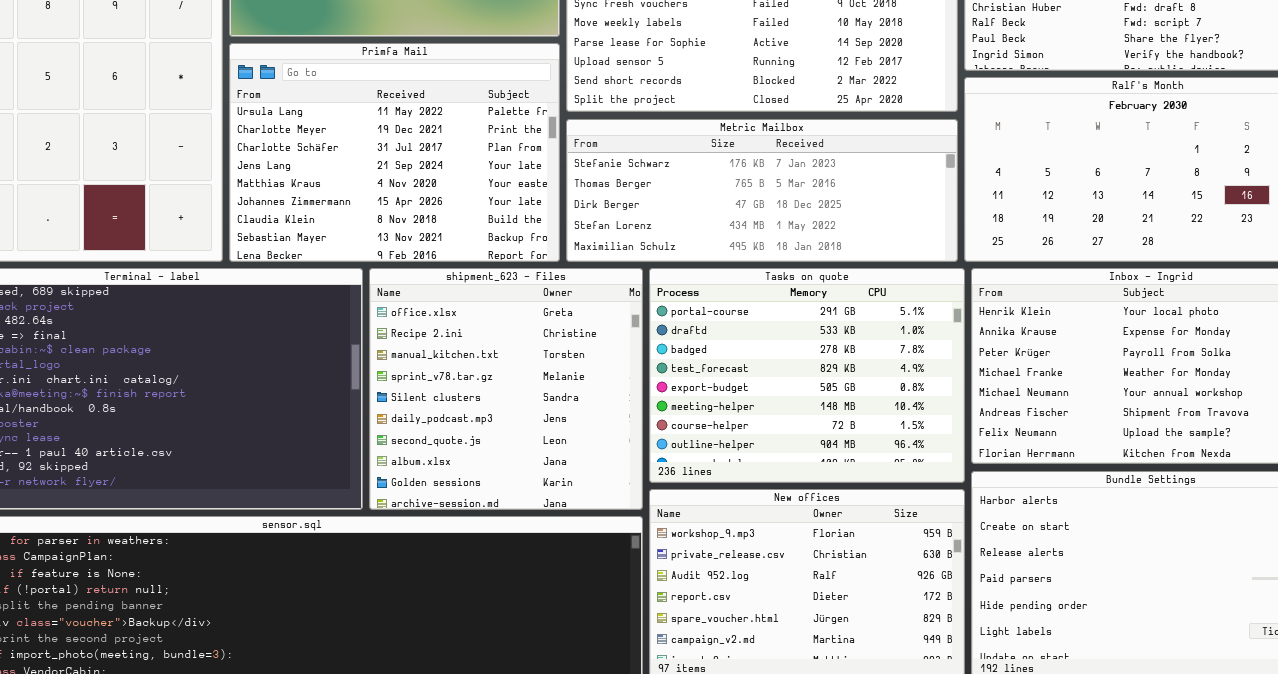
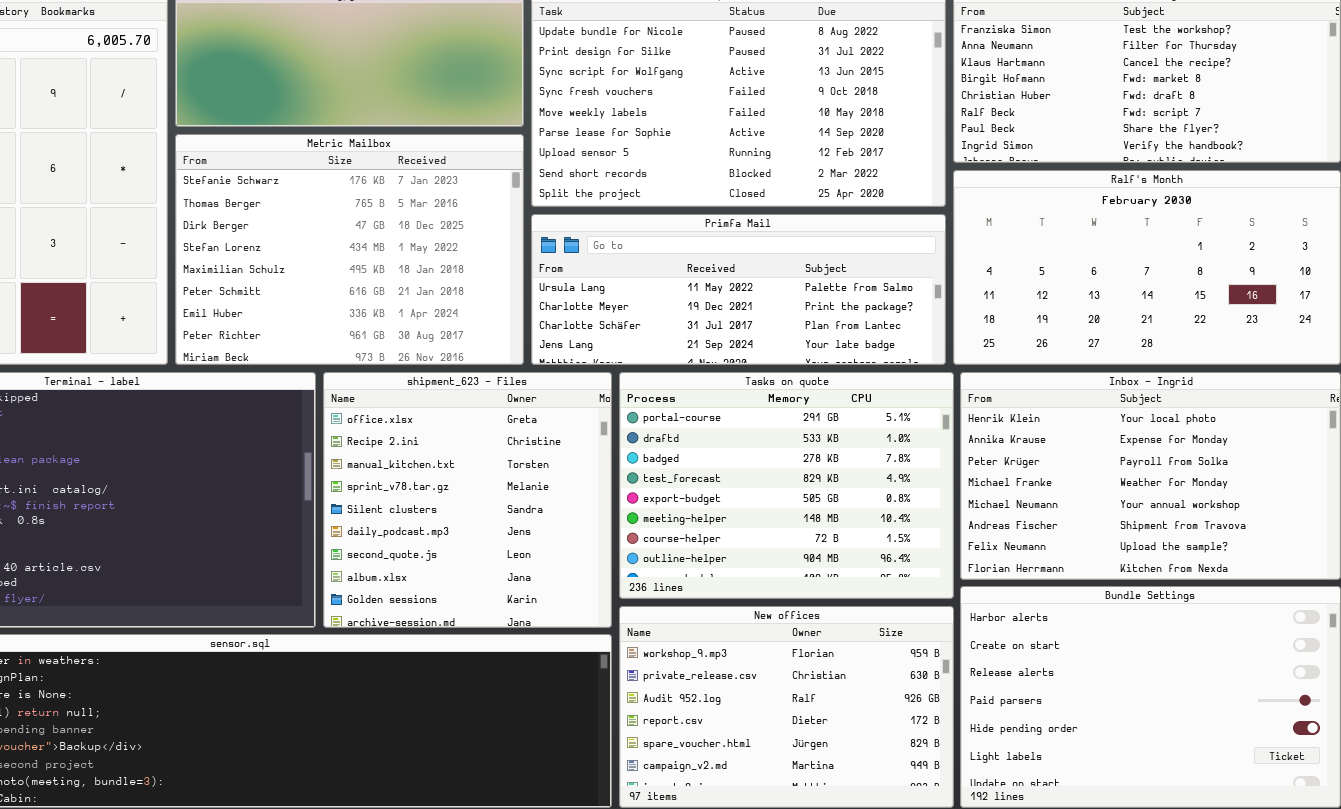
Primfa Mail: [229,43,560,262] -> [531,214,946,365], moved, resized
Metric Mailbox: [566,119,958,262] -> [175,134,524,365], moved, resized

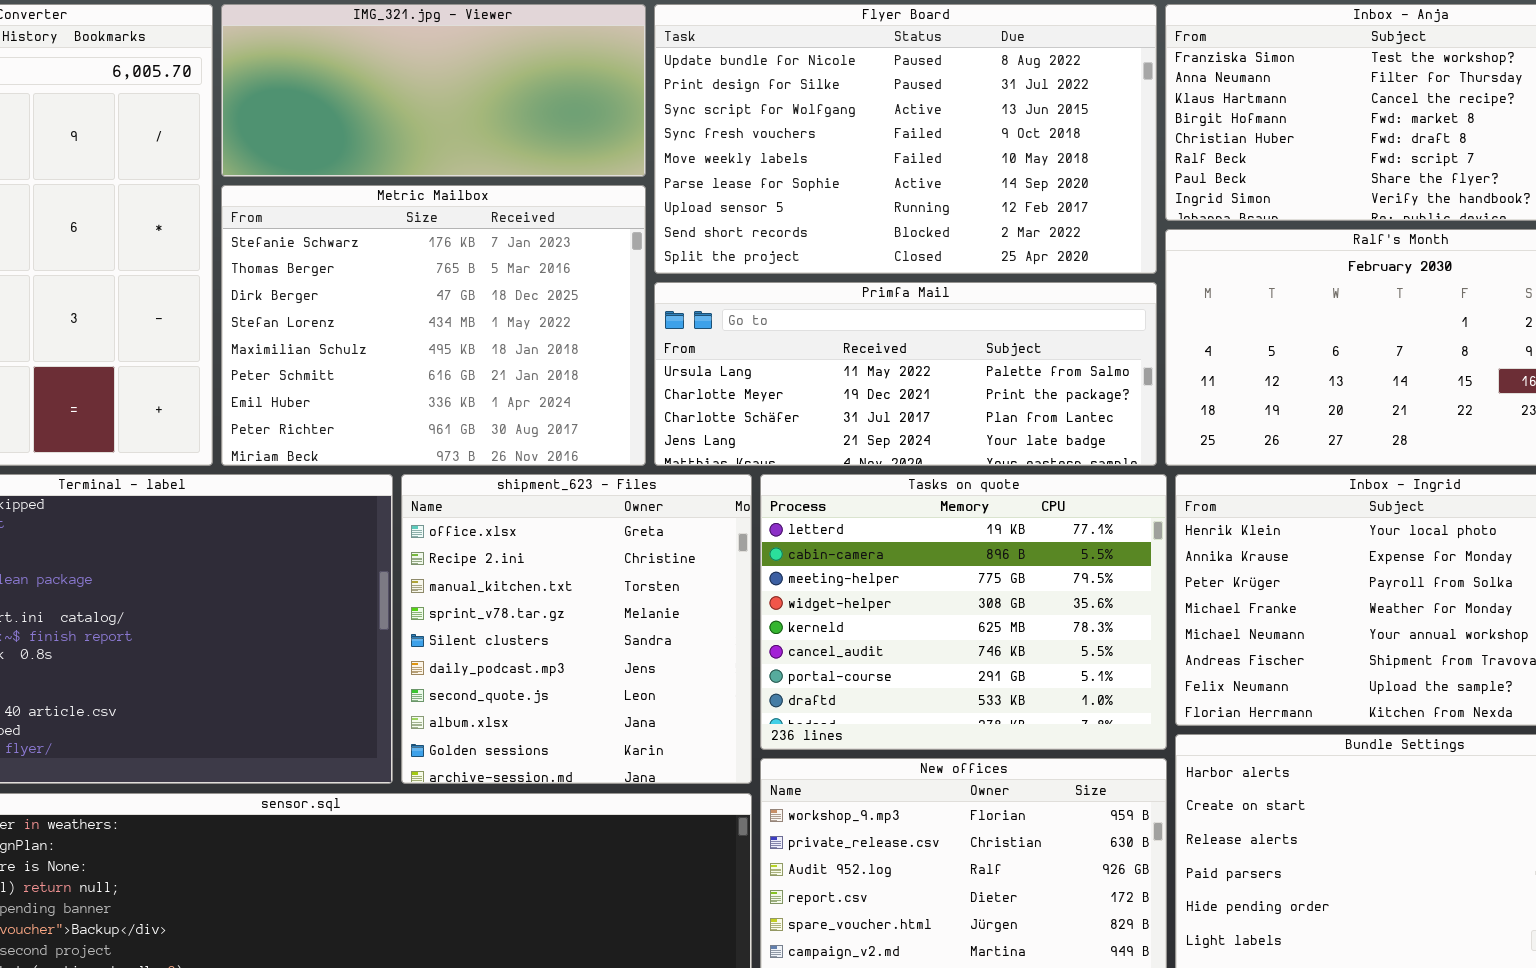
Tasks on quote: [619,372,954,599] -> [760,474,1167,750], scrolled up 6 rows

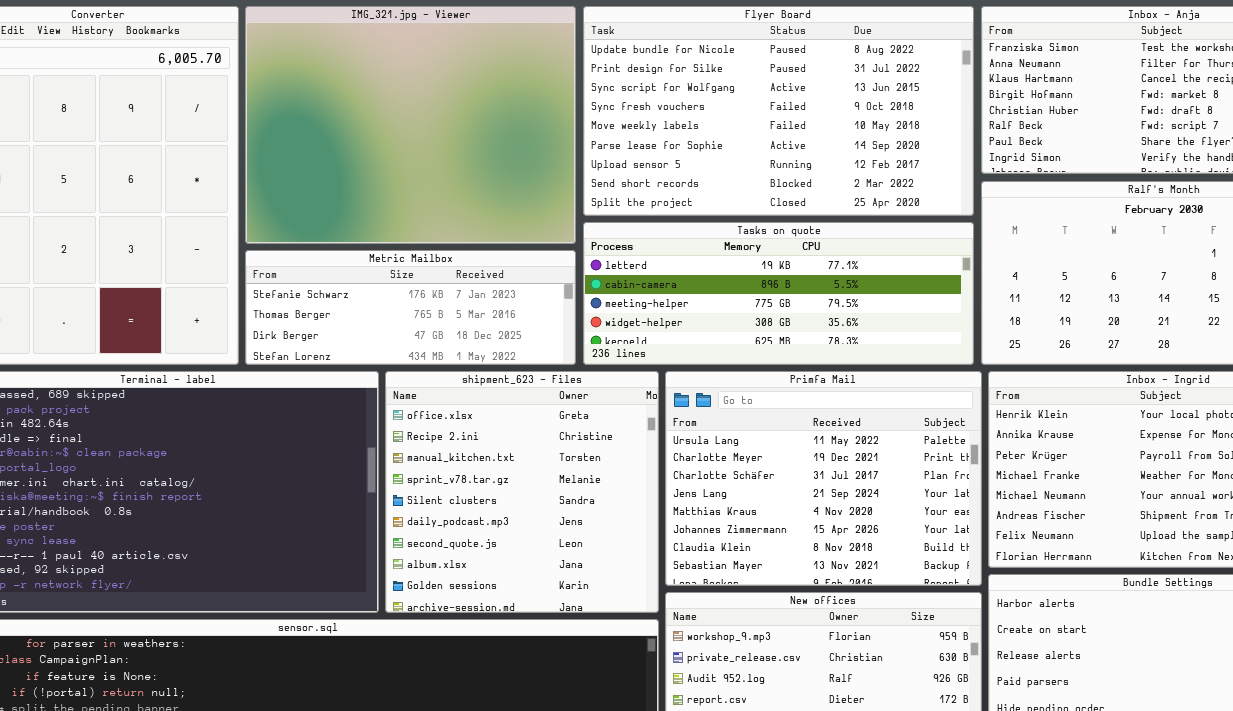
IMG_321.jpg - Viewer: [221,4,646,177] -> [245,6,576,244], resized
Metric Mailbox: [221,185,646,466] -> [245,250,576,365], resized
Primfa Mail: [654,282,1157,466] -> [665,371,982,586], moved, resized
Tasks on quote: [760,474,1167,750] -> [583,222,974,365], moved, resized

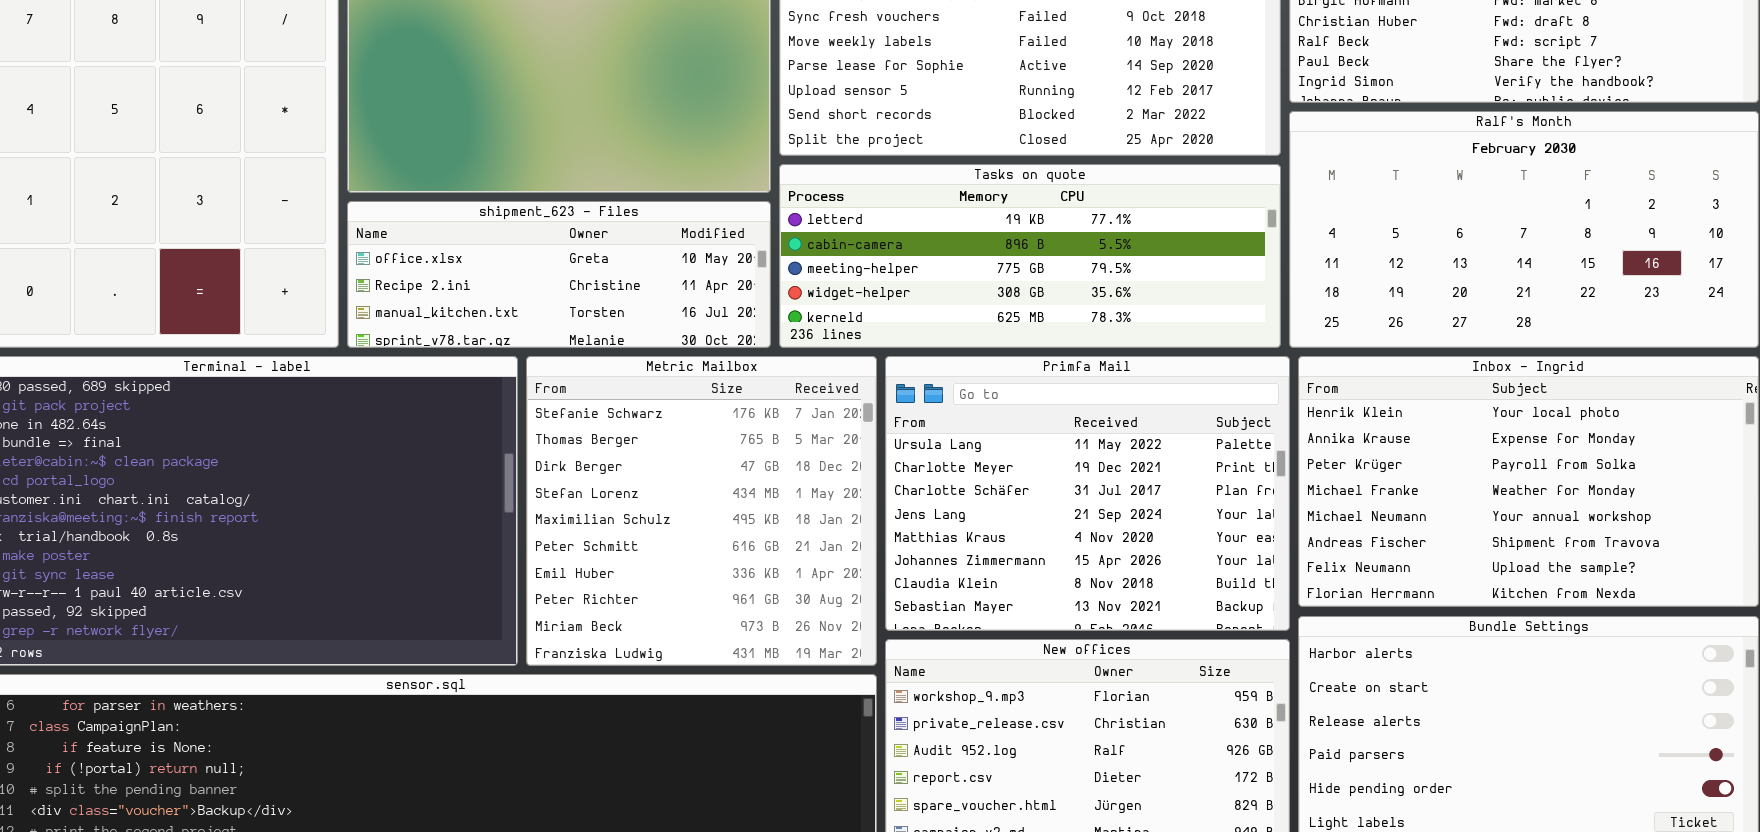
Metric Mailbox: [245,250,576,365] -> [526,356,877,666], moved, resized
shipment_623 - Files: [385,371,659,613] -> [347,201,771,348], moved, resized

